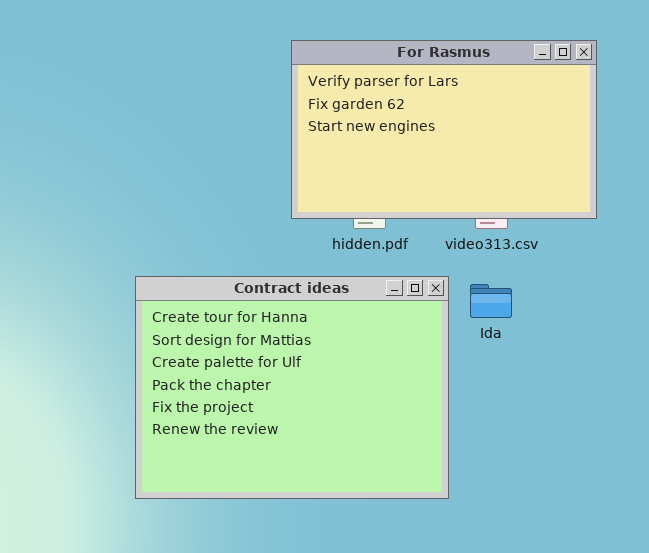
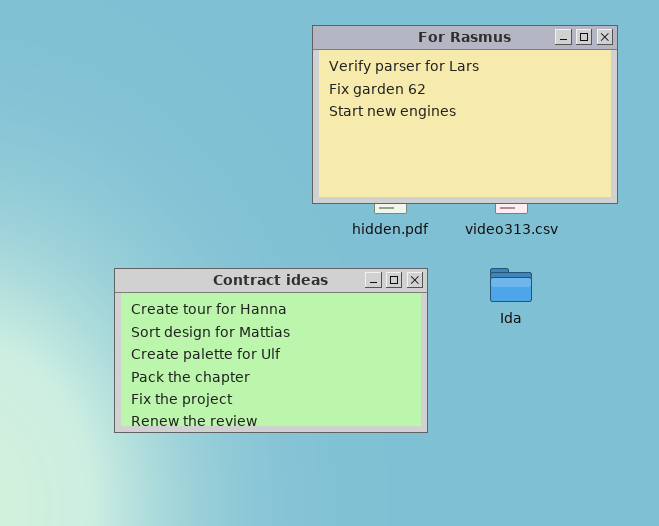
Contract ideas: [135,276,449,499] -> [114,268,428,433], moved, resized

